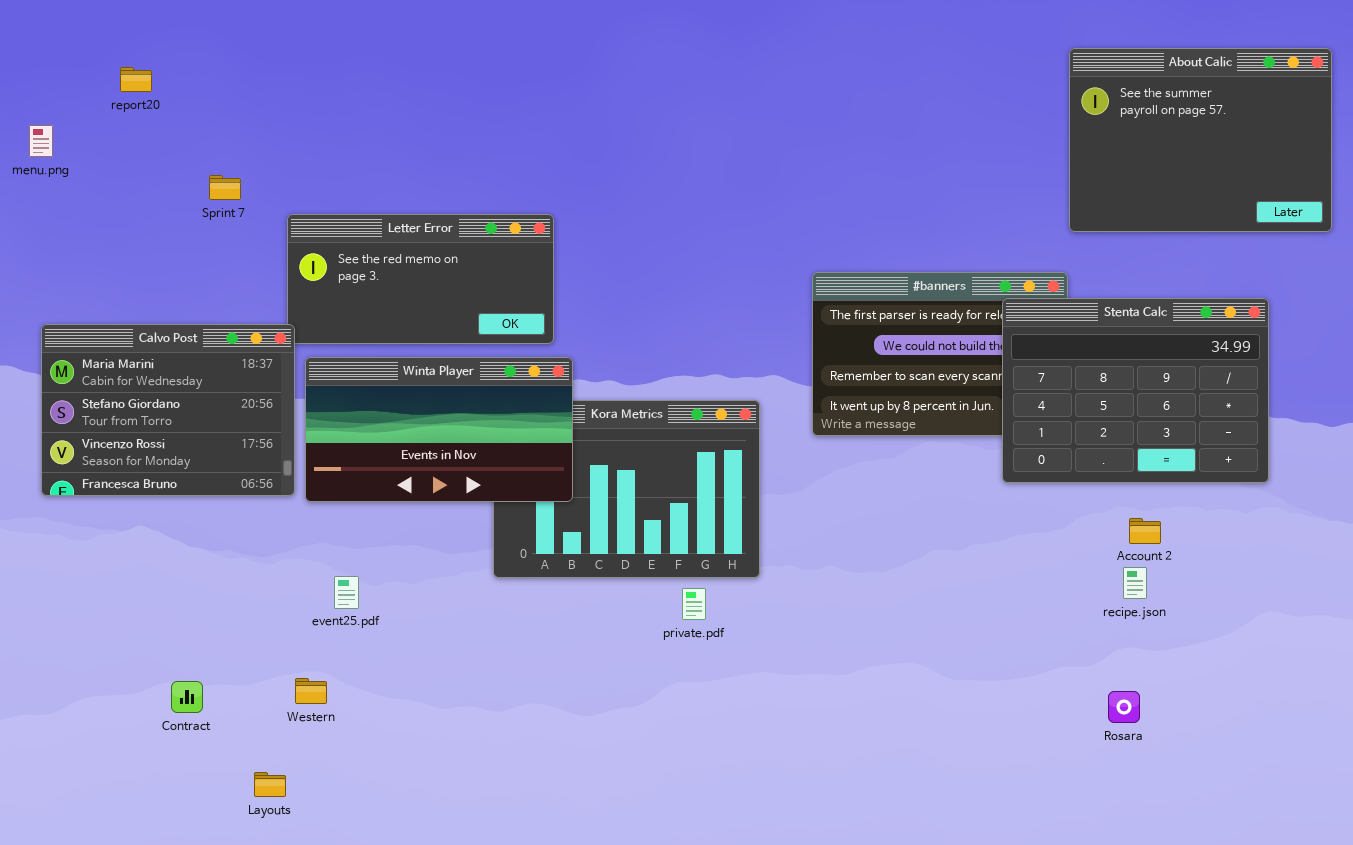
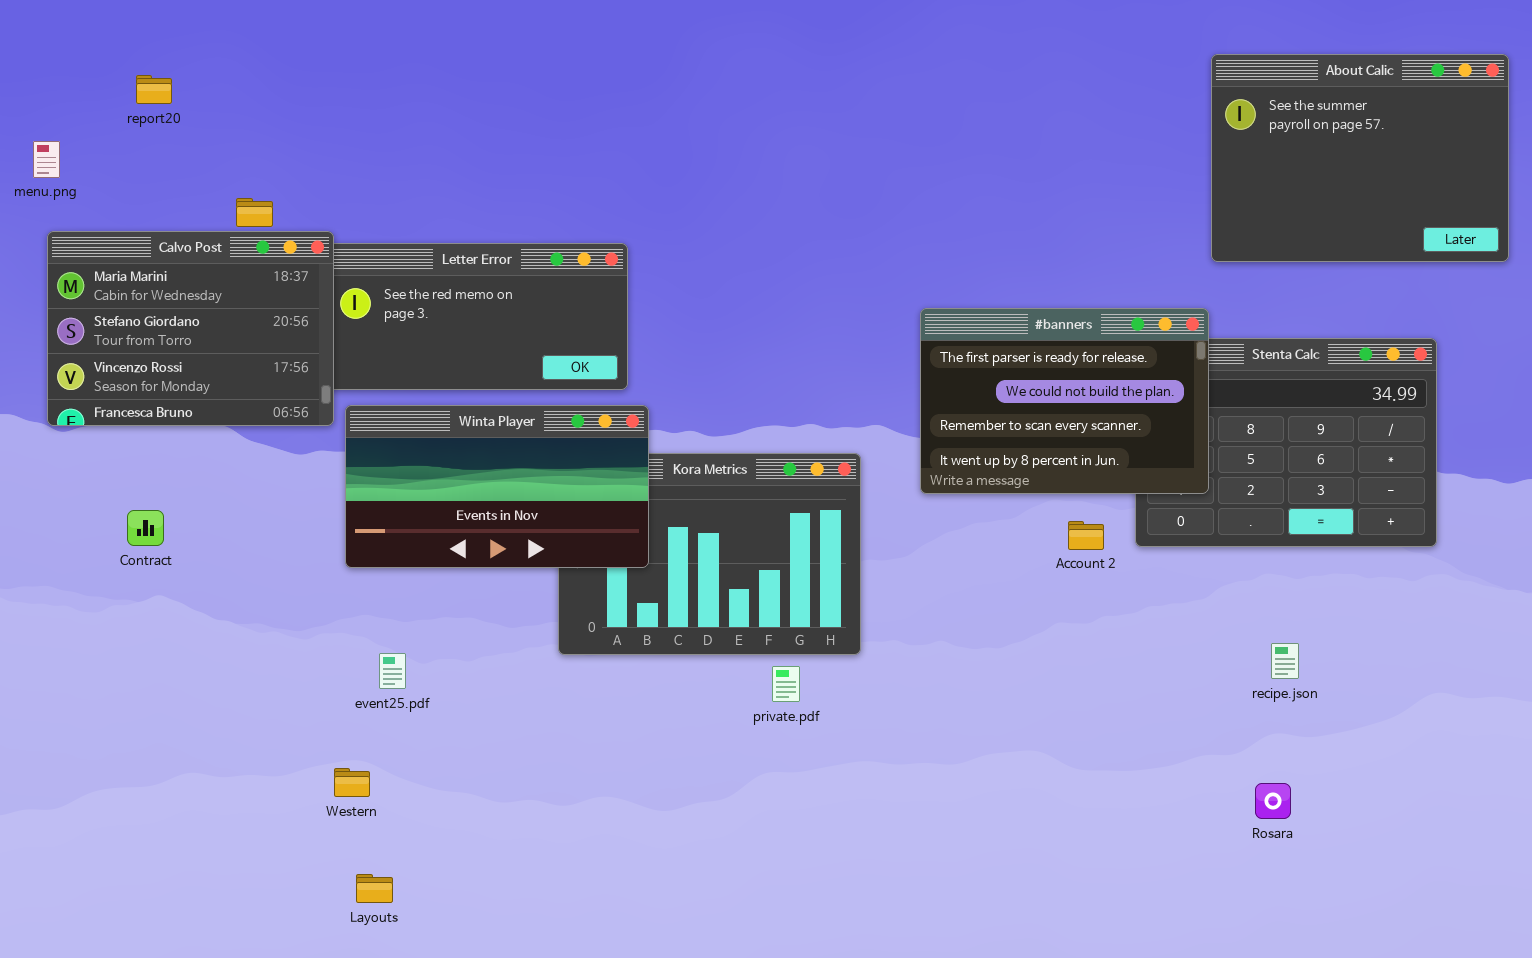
#banners: [812,272,1068,436] -> [920,308,1209,494], raised
Calvo Post: [41,324,295,496] -> [47,231,334,426], moved
Account 2: [1129,518,1161,544] -> [1068,521,1104,550], moved
Contract: [171,681,203,713] -> [127,510,164,546], moved
Layouts: [254,772,286,797] -> [356,874,393,903], moved

